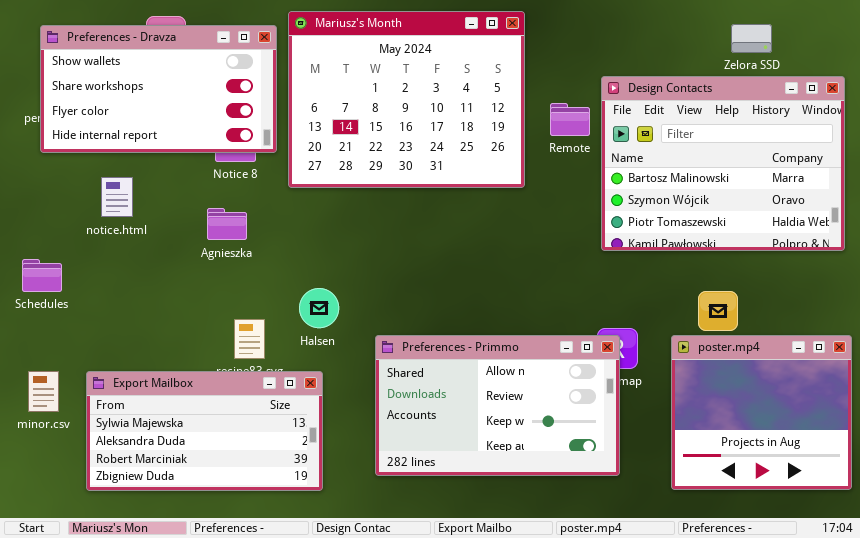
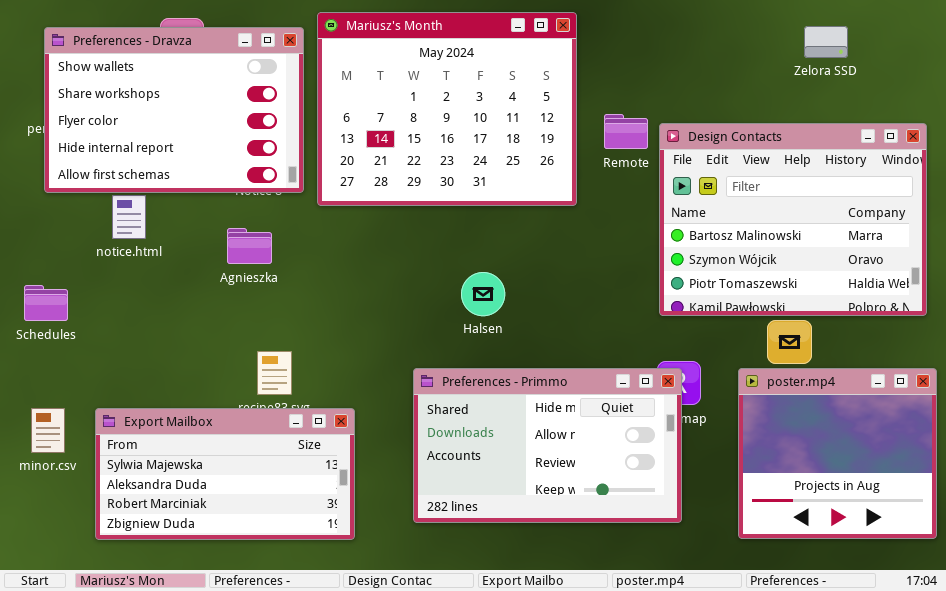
Preferences - Dravza: [40,25,277,153] -> [44,27,304,193], resized
Design Contacts: [601,76,845,251] -> [659,123,927,316], moved
Halsen: [299,288,339,328] -> [461,272,505,316], moved
Preferences - Primmo: [375,335,620,476] -> [413,368,682,523], scrolled up 1 row

